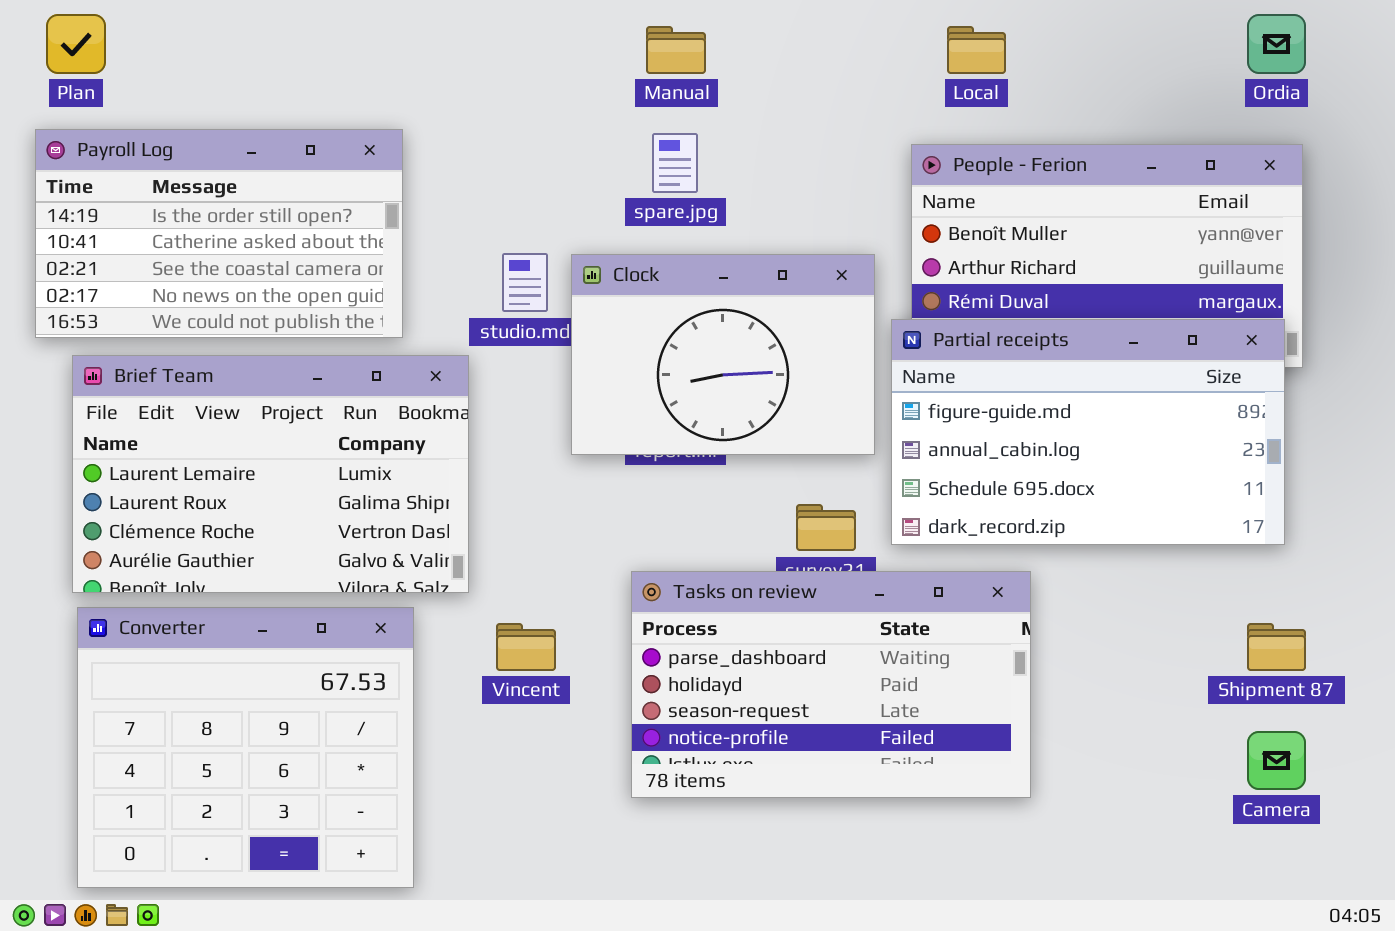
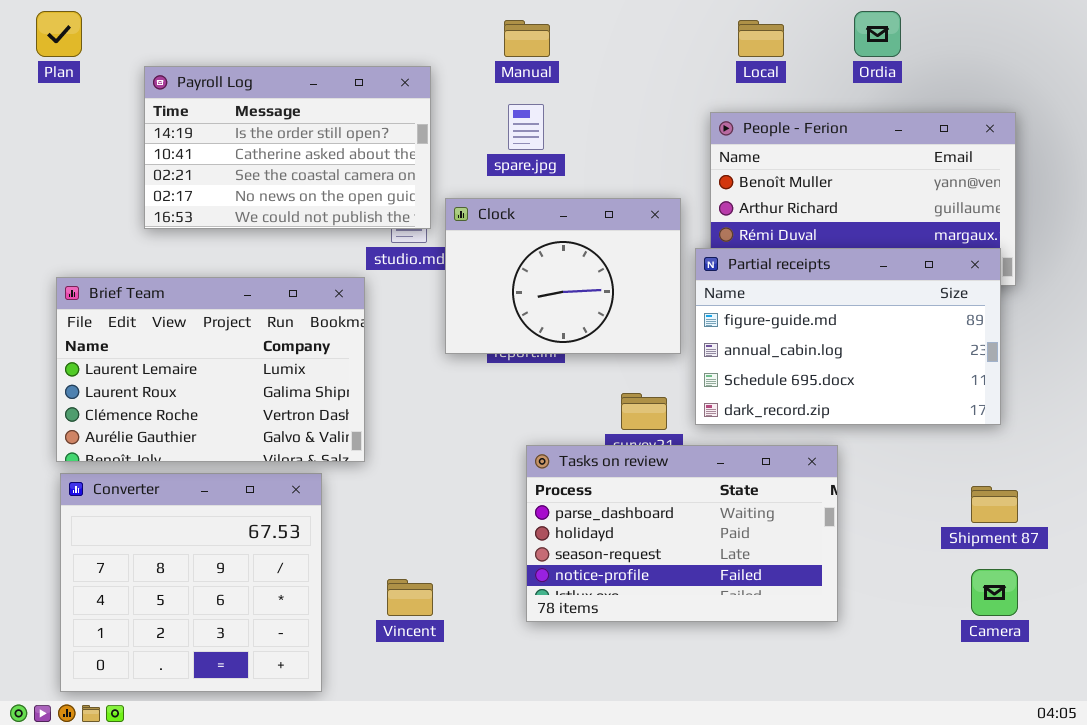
Ordia: [1247,14,1306,74] -> [854,11,901,57], moved
Payroll Log: [35,129,403,338] -> [144,66,431,229], moved
Tasks on review: [631,571,1031,798] -> [526,445,838,622], moved
Vincent: [496,623,556,671] -> [387,579,433,616], moved

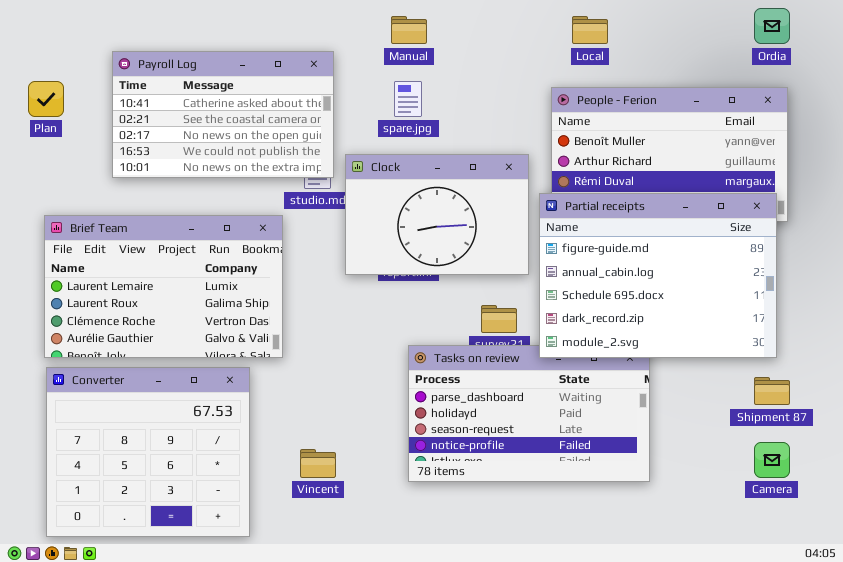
Plan: [36,11,82,57] -> [28,81,64,117], moved
Ordia: [854,11,901,57] -> [754,8,790,44], moved
Payroll Log: [144,66,431,229] -> [112,51,334,178], scrolled down 1 row
Partial receipts: [695,248,1001,425] -> [539,193,777,358], resized

